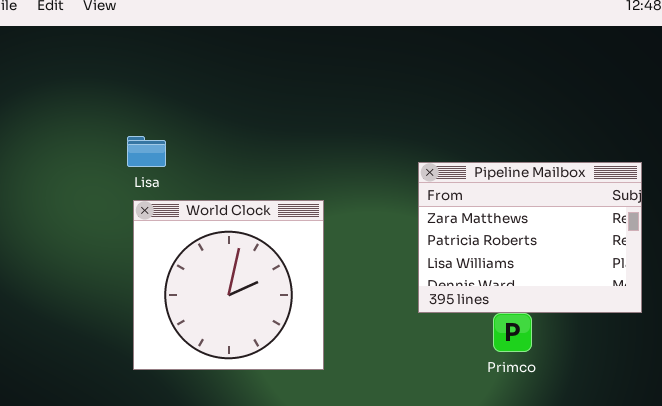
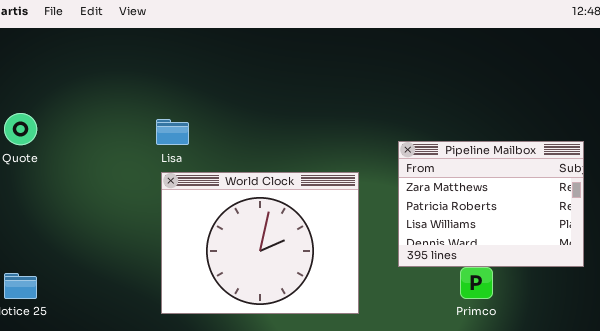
World Clock: [133,200,324,370] -> [161,172,359,314], resized

